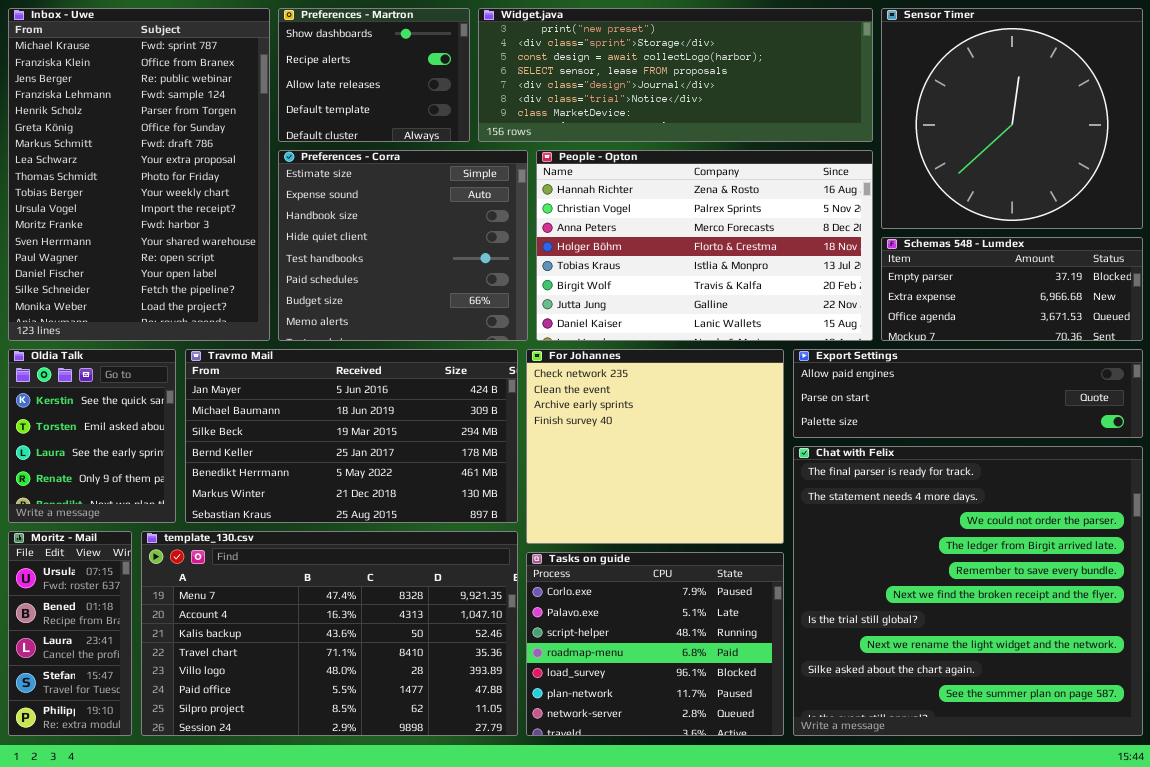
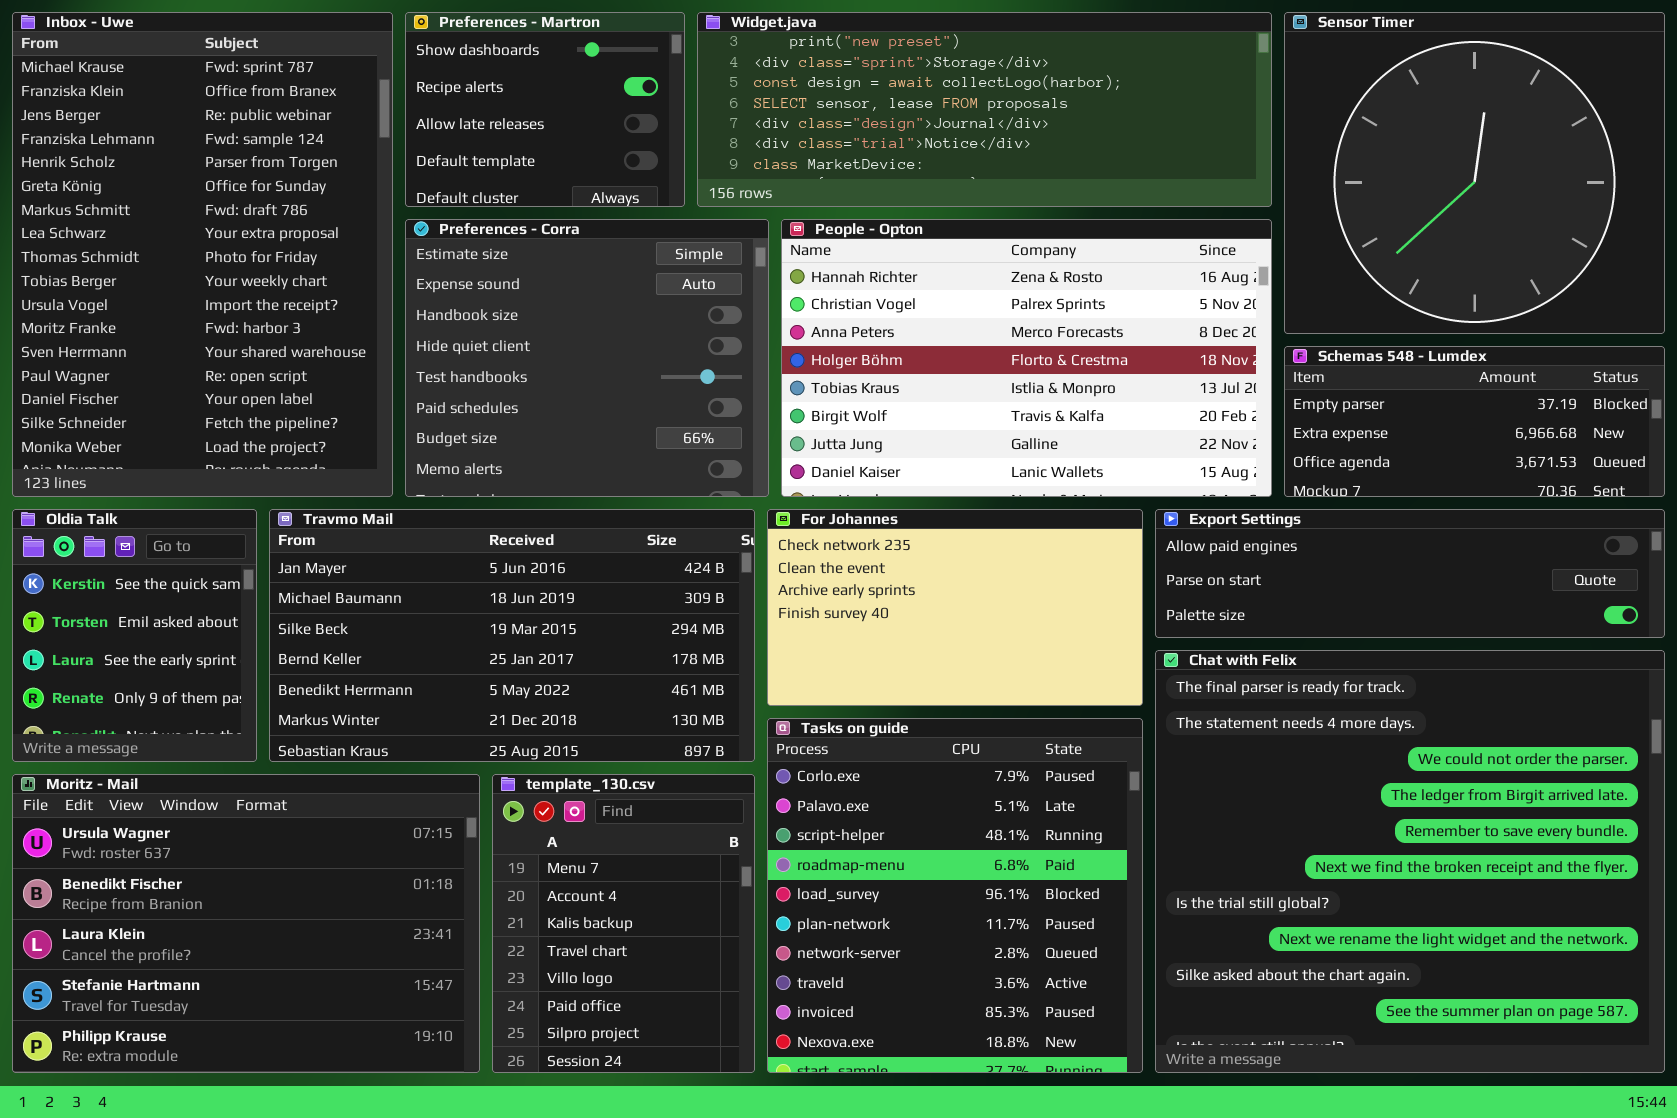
For Johannes: [526,349,784,544] -> [767,509,1143,706], resized
Moritz - Mail: [8,531,132,736] -> [12,774,480,1073], resized
template_130.csv: [141,531,518,736] -> [492,774,755,1073], resized
Tasks on guide: [526,552,784,736] -> [767,718,1143,1073], resized

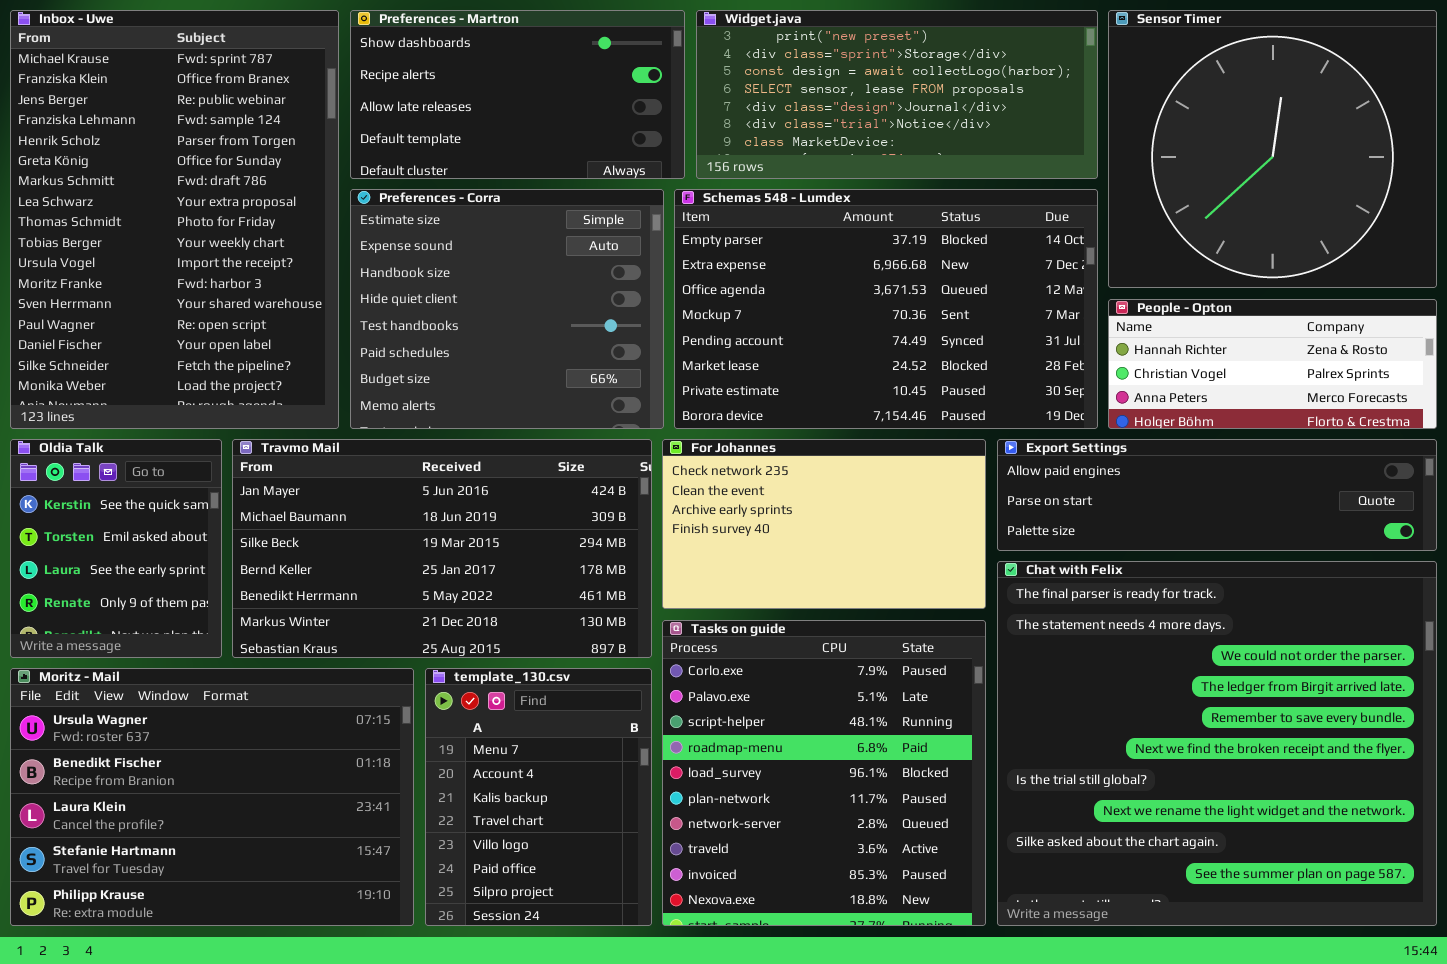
Preferences - Martron: [405,12,685,207] -> [350,10,685,179], resized
Widget.java: [697,12,1272,207] -> [696,10,1098,179], resized
People - Opton: [781,219,1272,497] -> [1108,299,1437,429], moved, resized
Schemas 548 - Lumdex: [1284,346,1665,497] -> [674,189,1098,429], moved, resized

